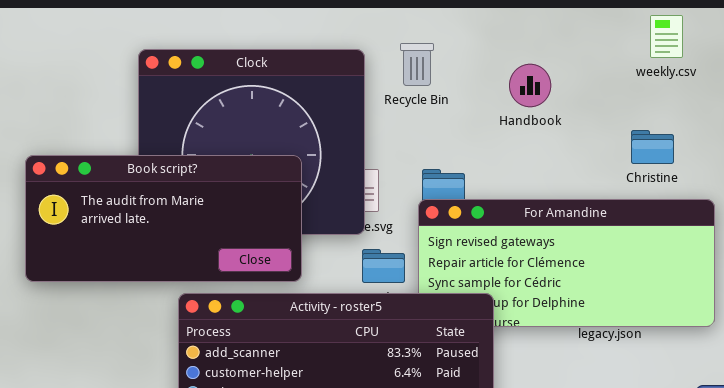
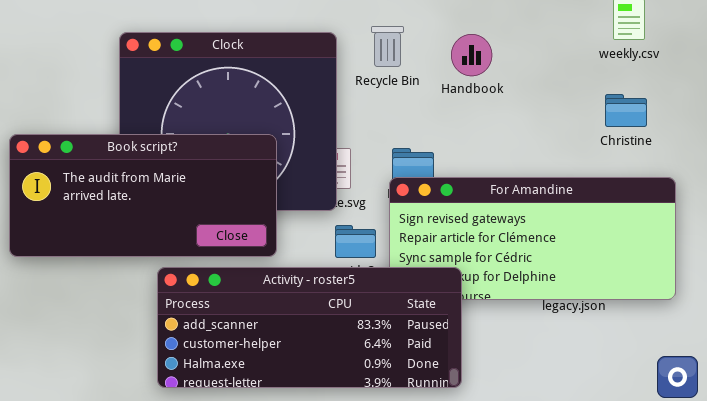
Handbook: [509,64,551,107] -> [451,34,492,76], moved
Christine: [631,130,674,164] -> [605,94,647,127], moved

